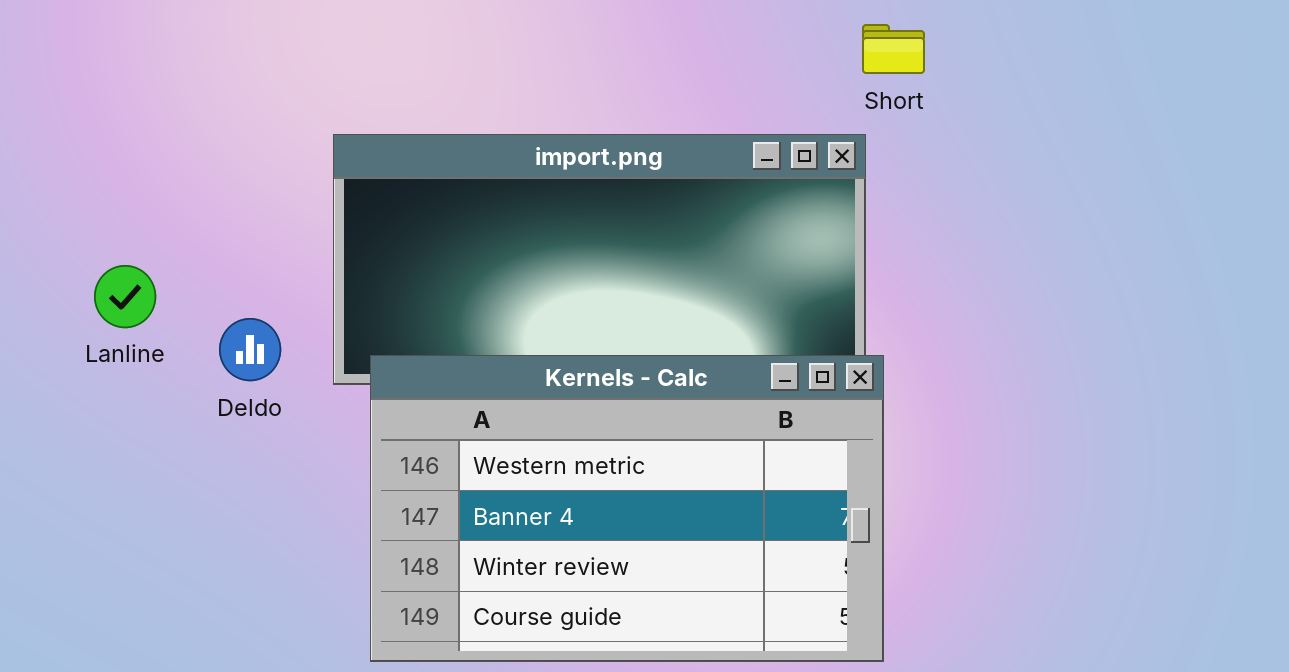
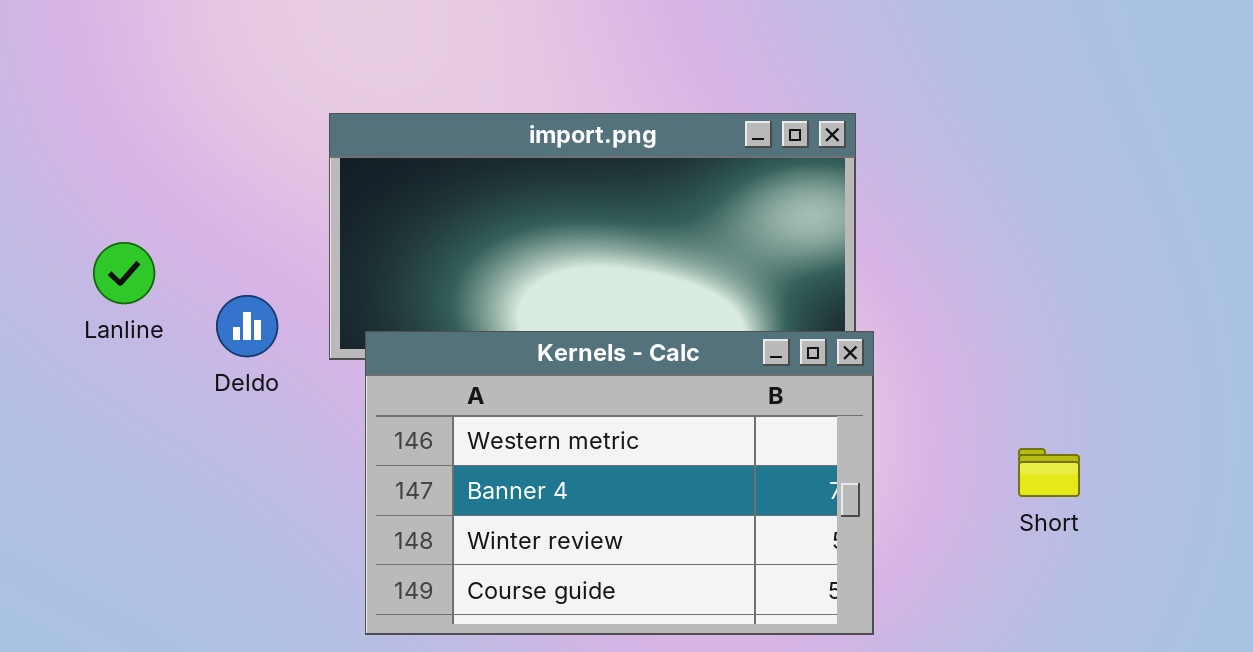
Short: [862,24,925,74] -> [1018,448,1080,497], moved

